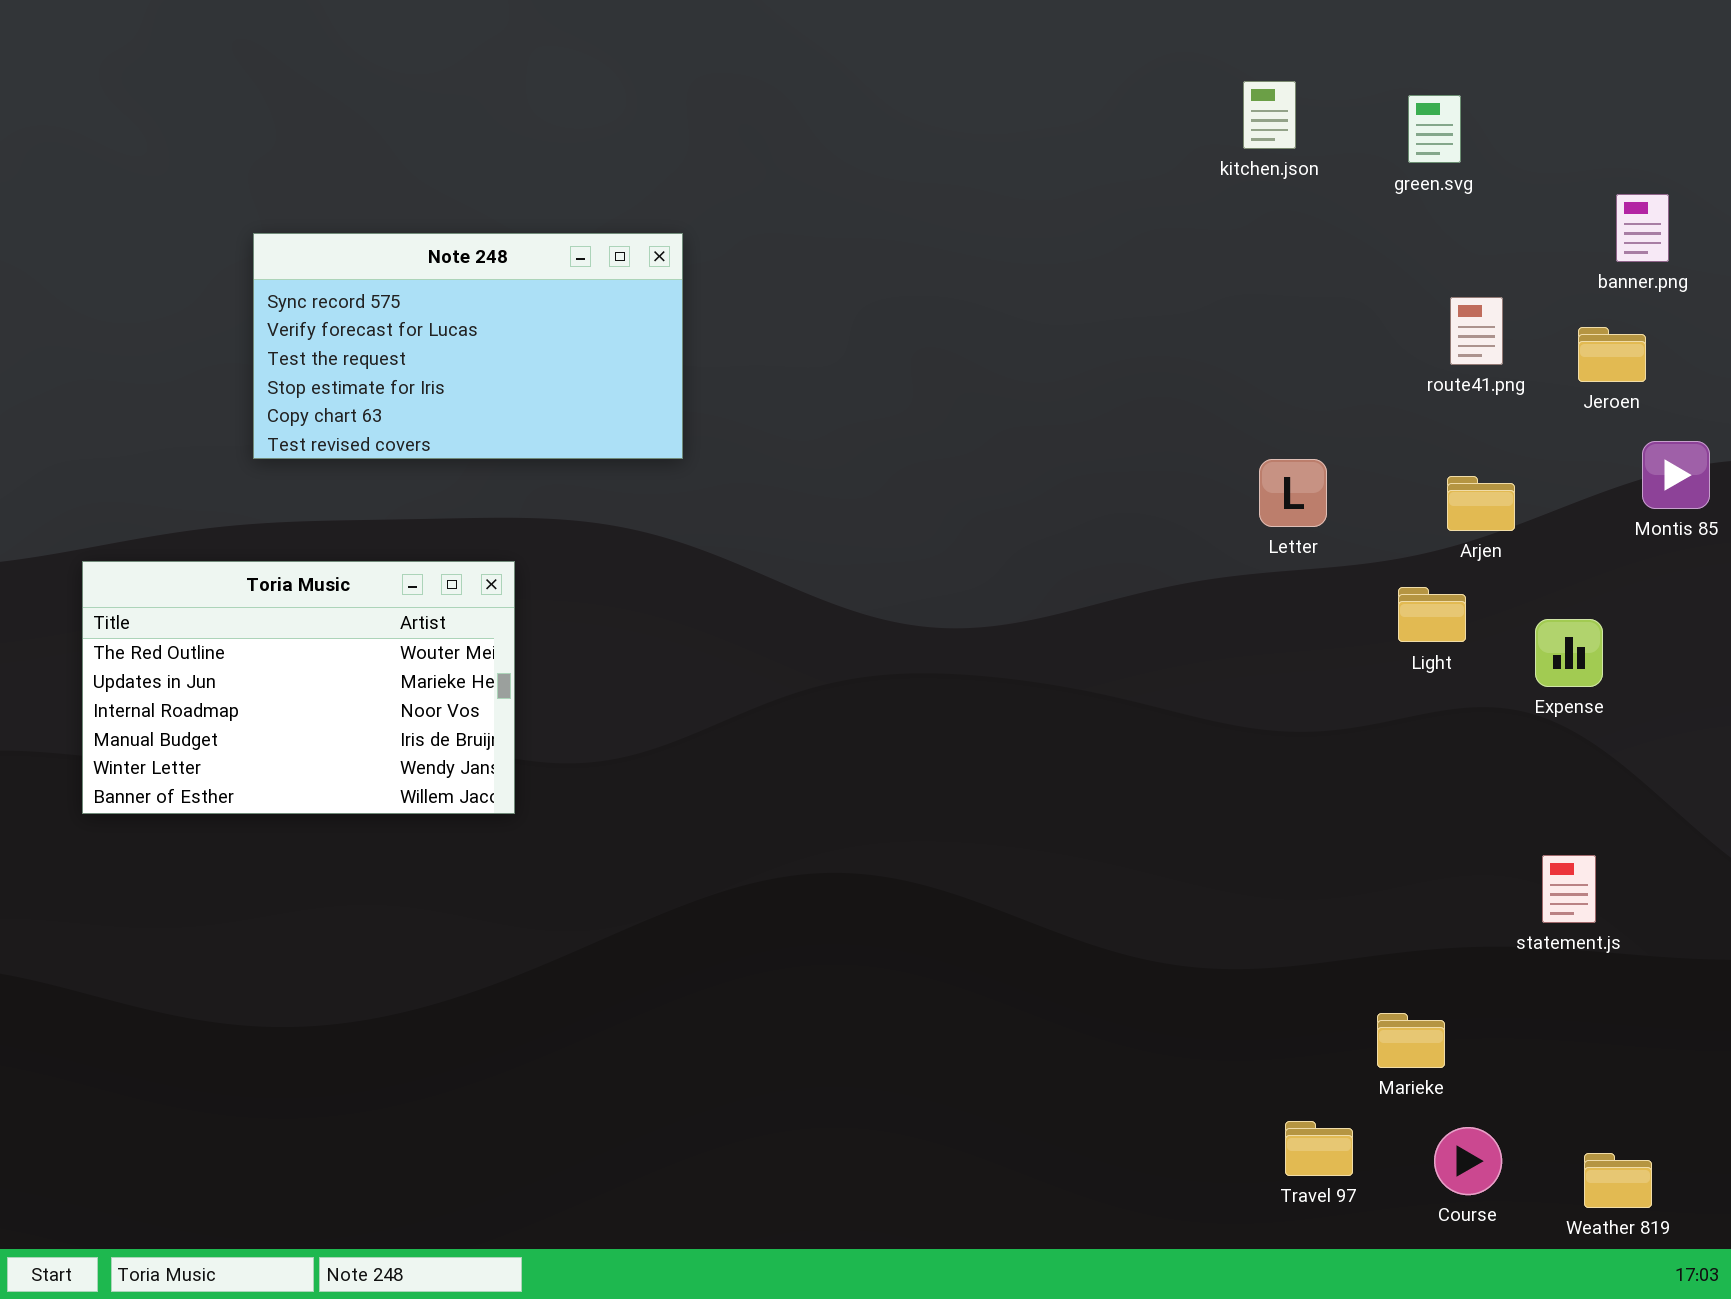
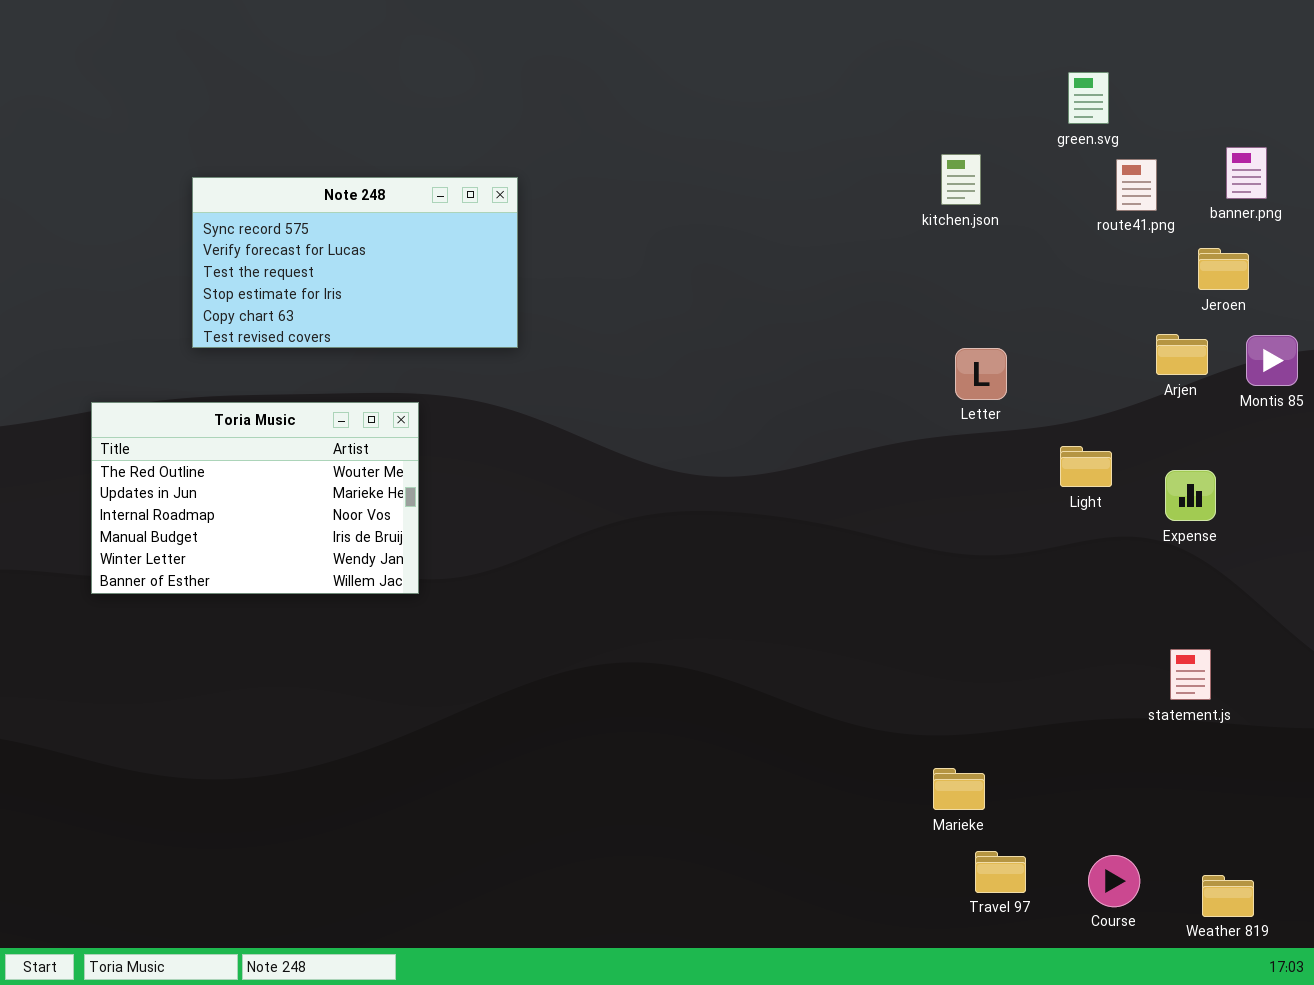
kitchen.json: [1243,81,1296,149] -> [941,154,981,205], moved
route41.png: [1450,297,1503,365] -> [1116,159,1157,211], moved
Arjen: [1447,476,1515,531] -> [1156,334,1208,375], moved
Toria Music: [82,561,515,814] -> [91,402,419,594], moved
Marieke: [1377,1013,1445,1068] -> [933,768,985,810], moved

